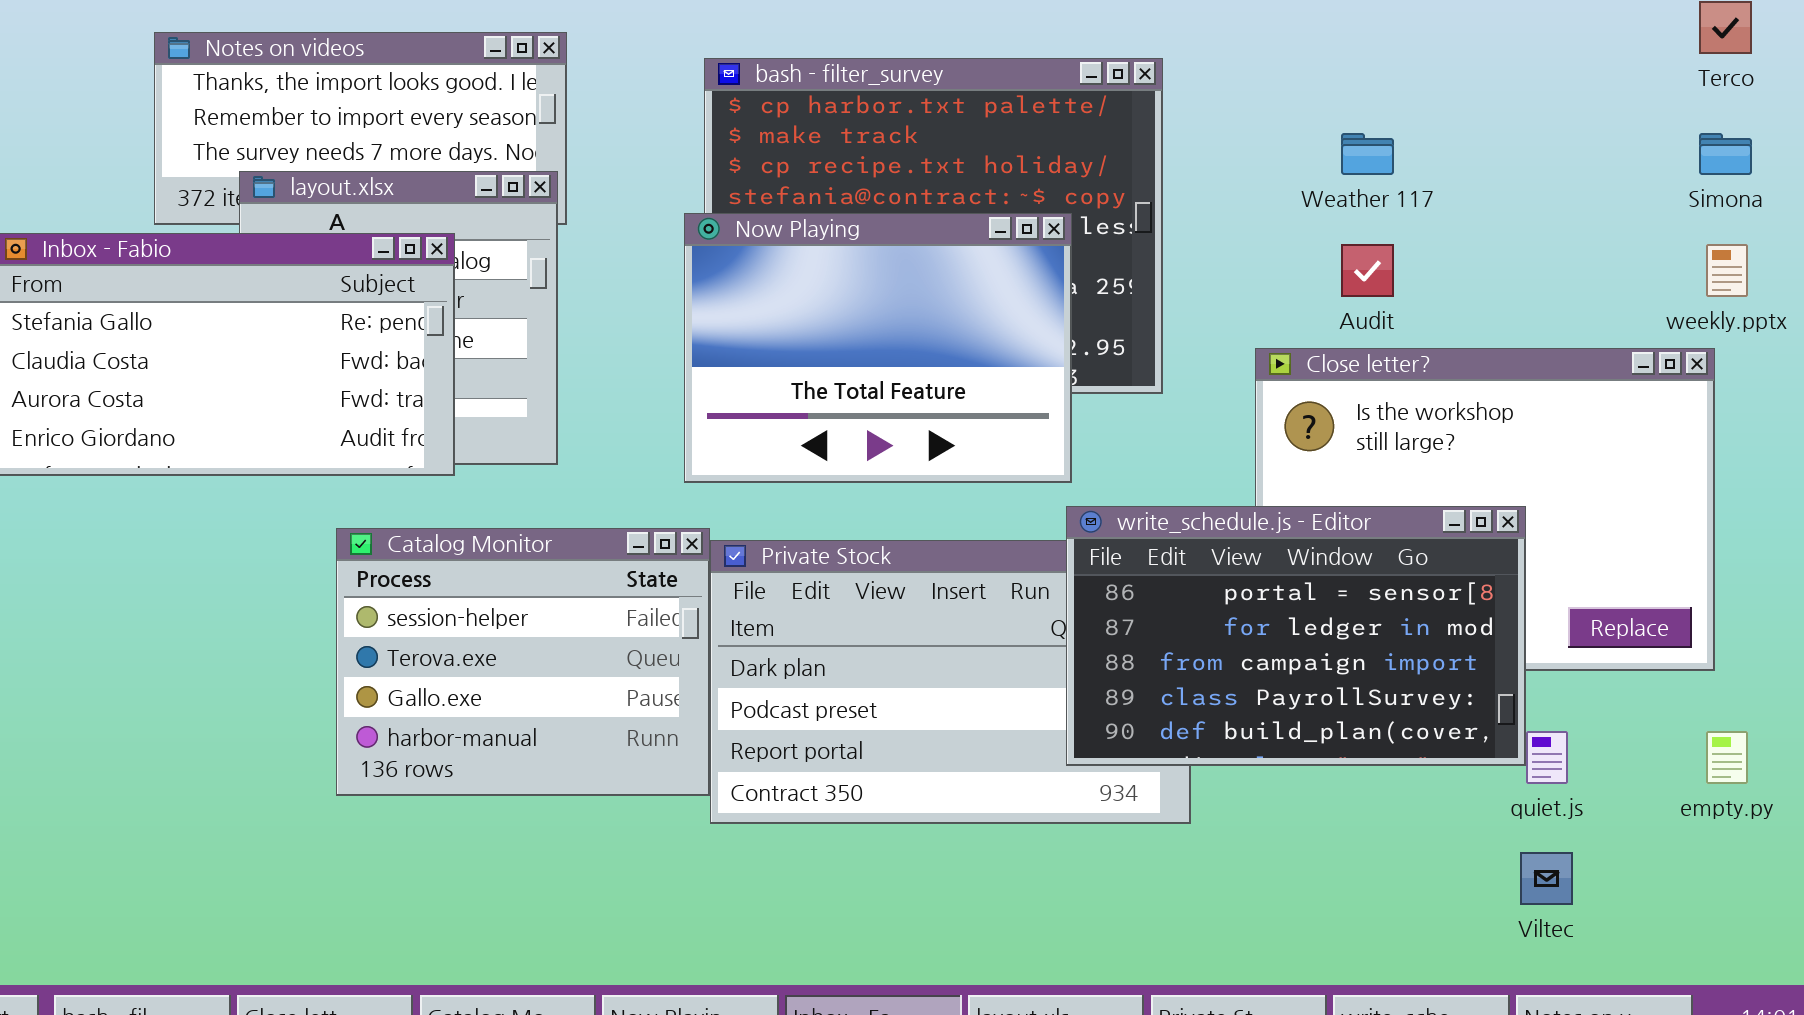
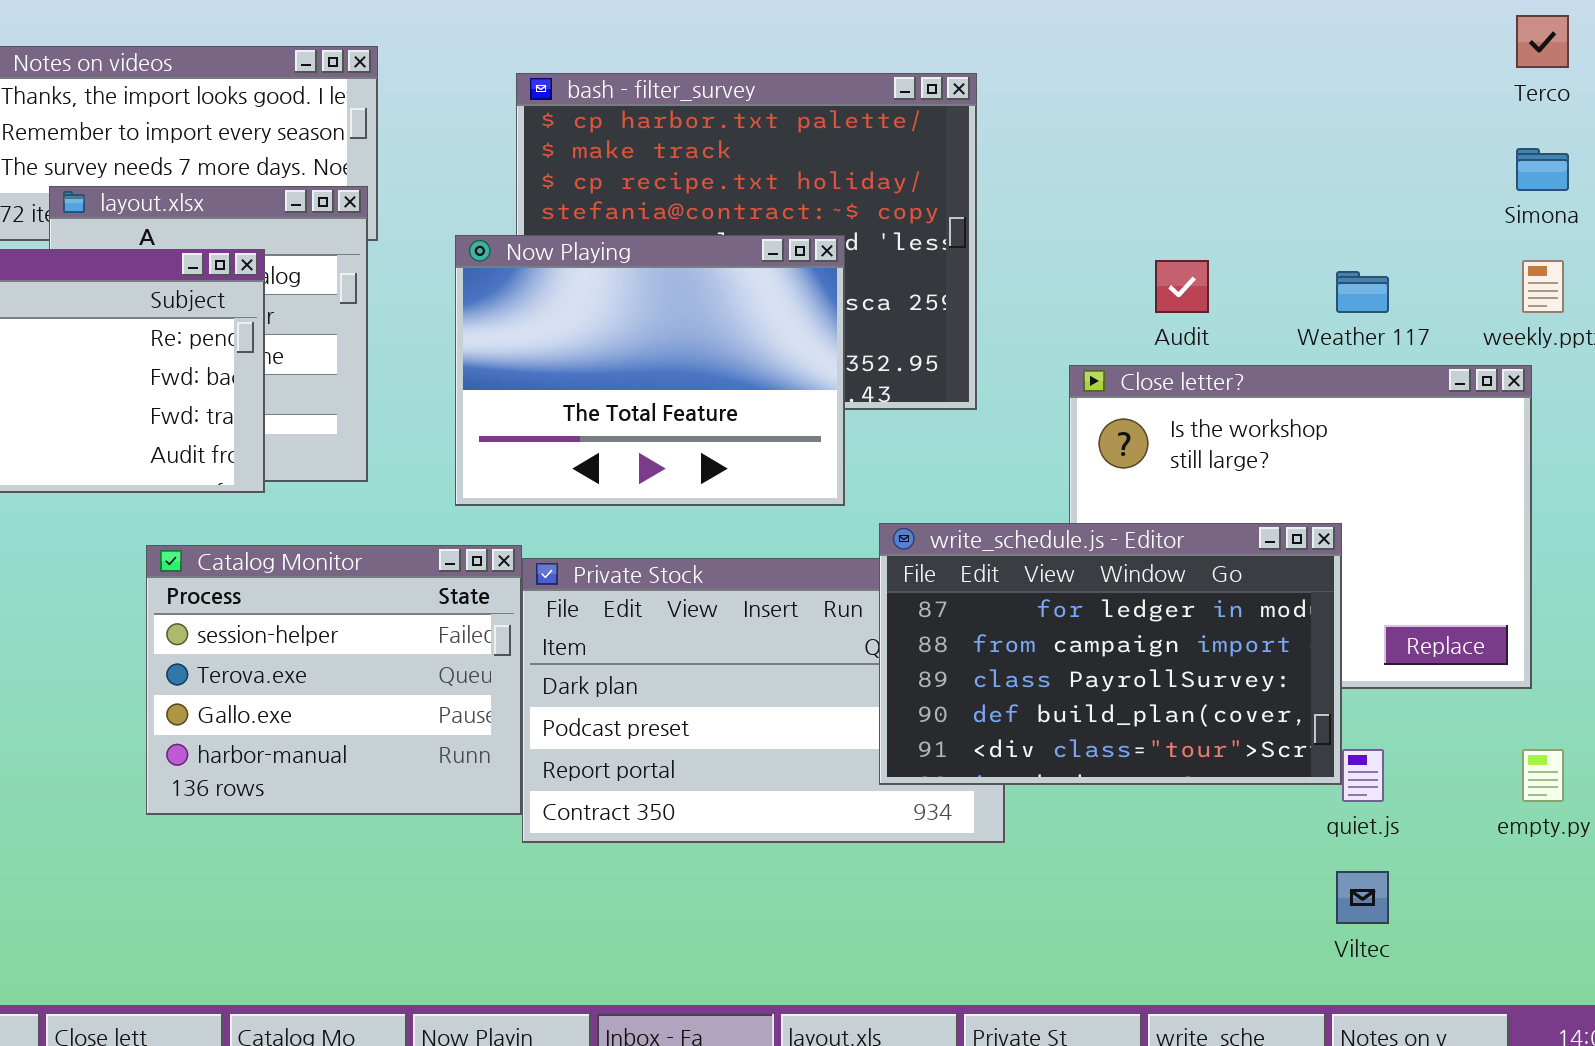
Weather 117: [1341,133,1394,175] -> [1336,271,1389,313], moved
Now Playing: [684,213,1072,483] -> [455,235,845,506], moved
write_schedule.js - Editor: [1066,506,1526,766] -> [879,523,1342,785], scrolled down 1 row

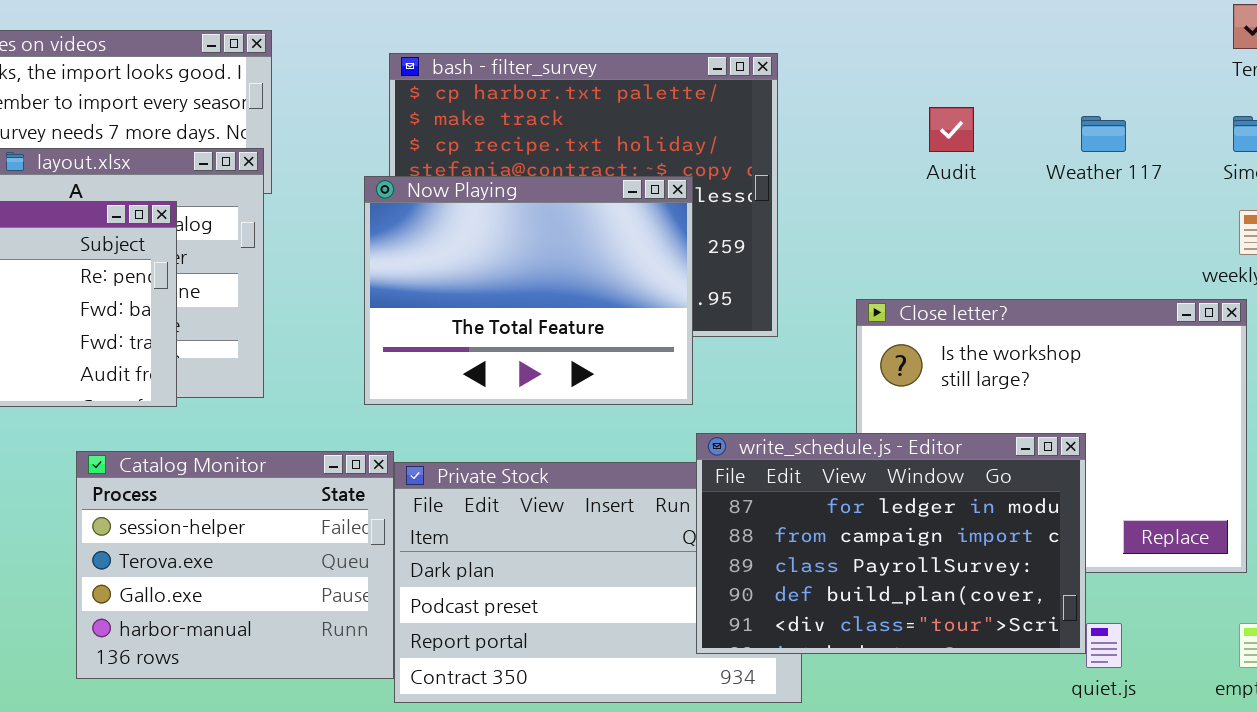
Now Playing: [455,235,845,506] -> [364,176,693,405], moved
Audit: [1155,260,1209,313] -> [929,107,974,152], moved
Weather 117: [1336,271,1389,313] -> [1081,116,1126,152], moved

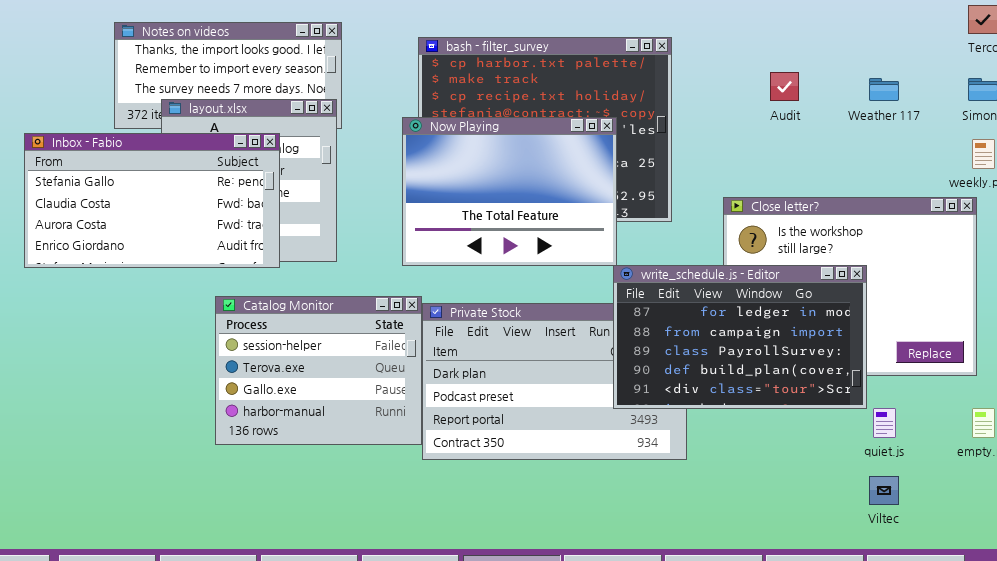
write_schedule.js - Editor: [696,433,1086,654] -> [613,265,867,409], moved

